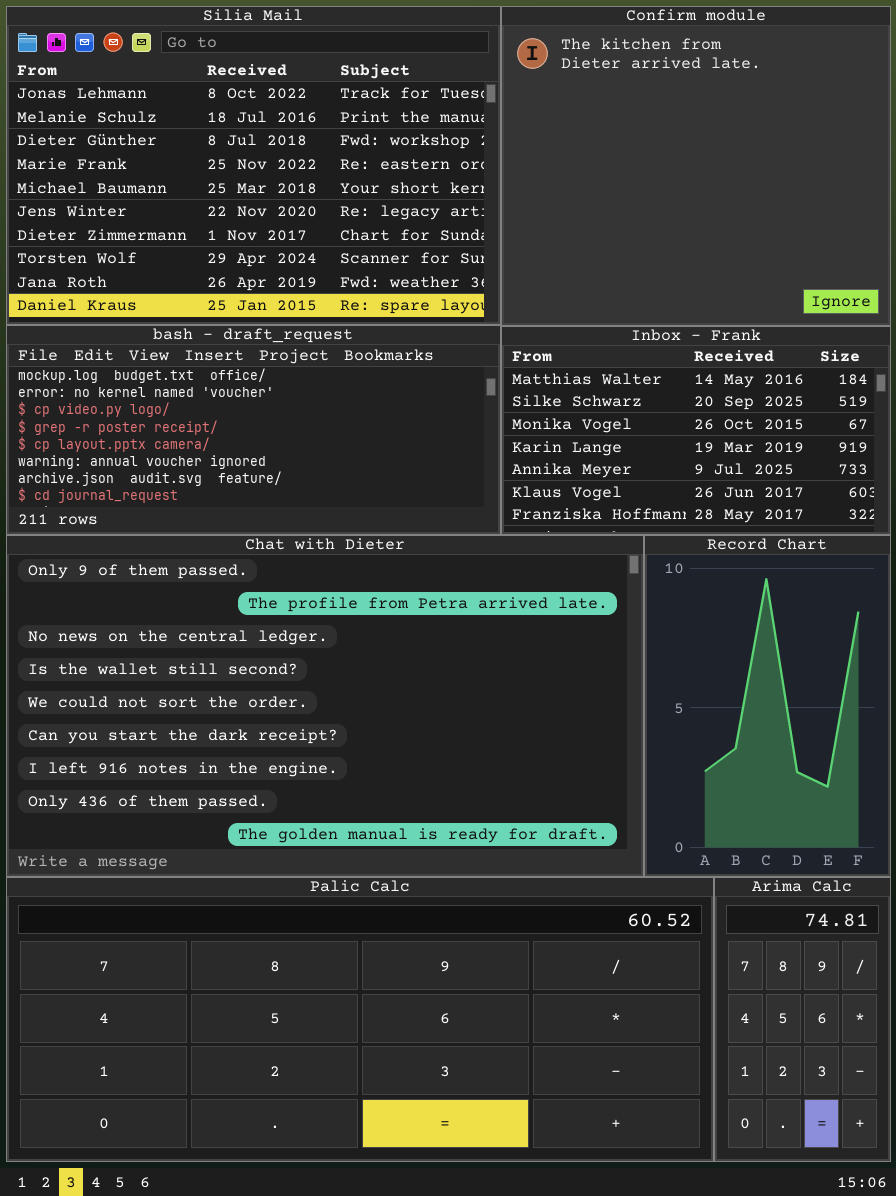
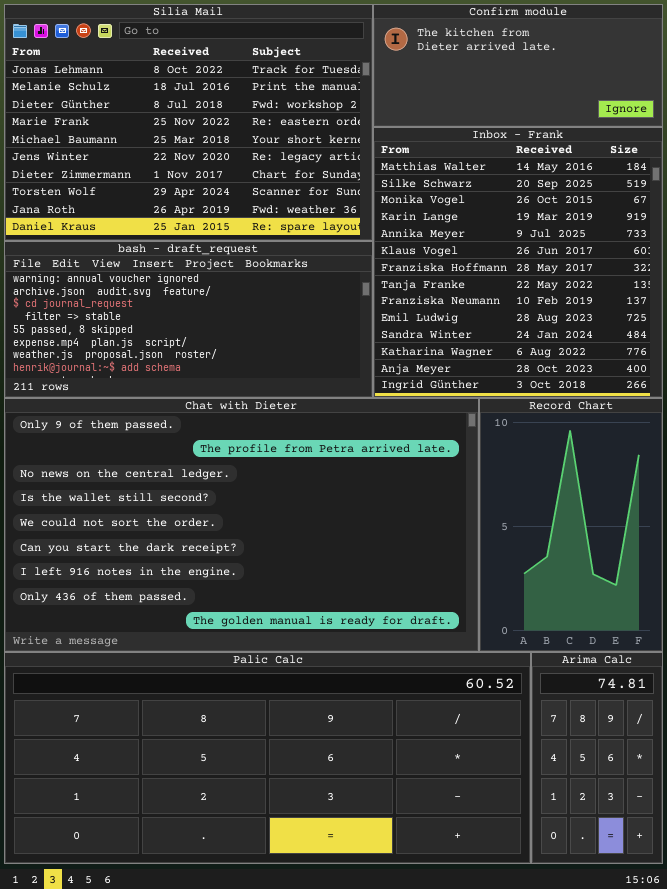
Confirm module: [501,6,891,326] -> [373,4,663,127], resized
bash - draft_request: [6,325,501,535] -> [4,241,373,398], scrolled down 5 rows
Inbox - Frank: [501,326,891,535] -> [373,127,663,398], resized

